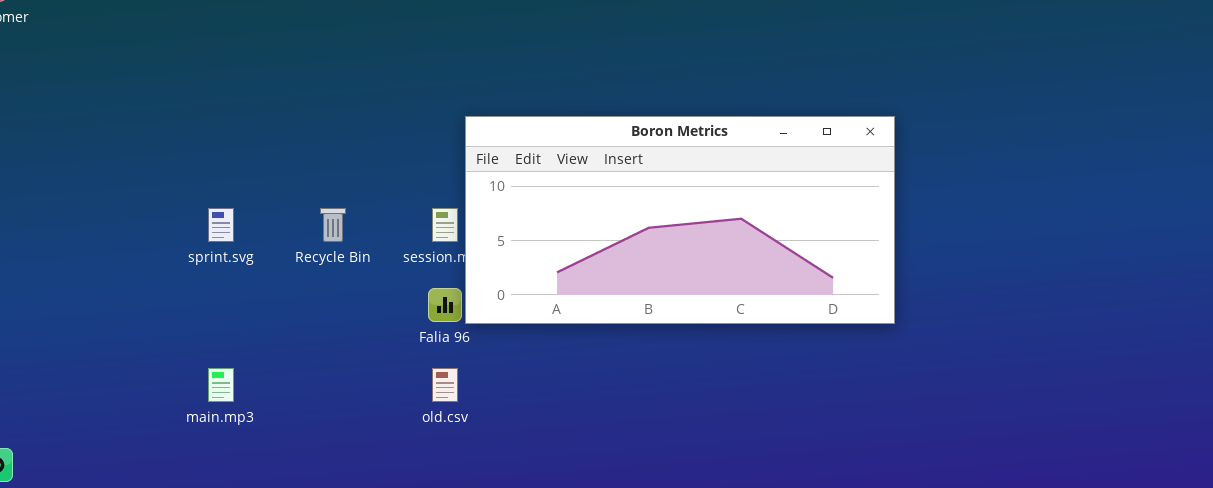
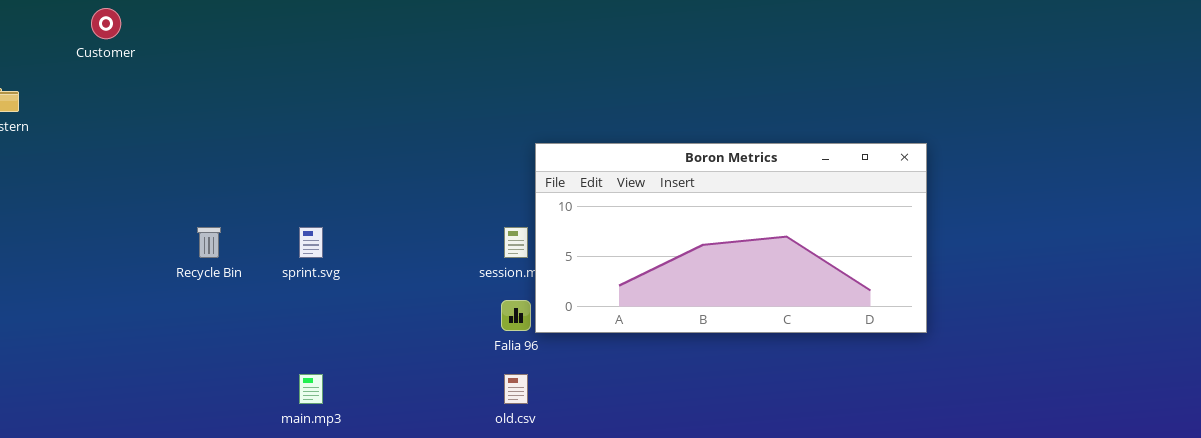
Recycle Bin: [320,208,346,242] -> [197,227,221,258], moved

